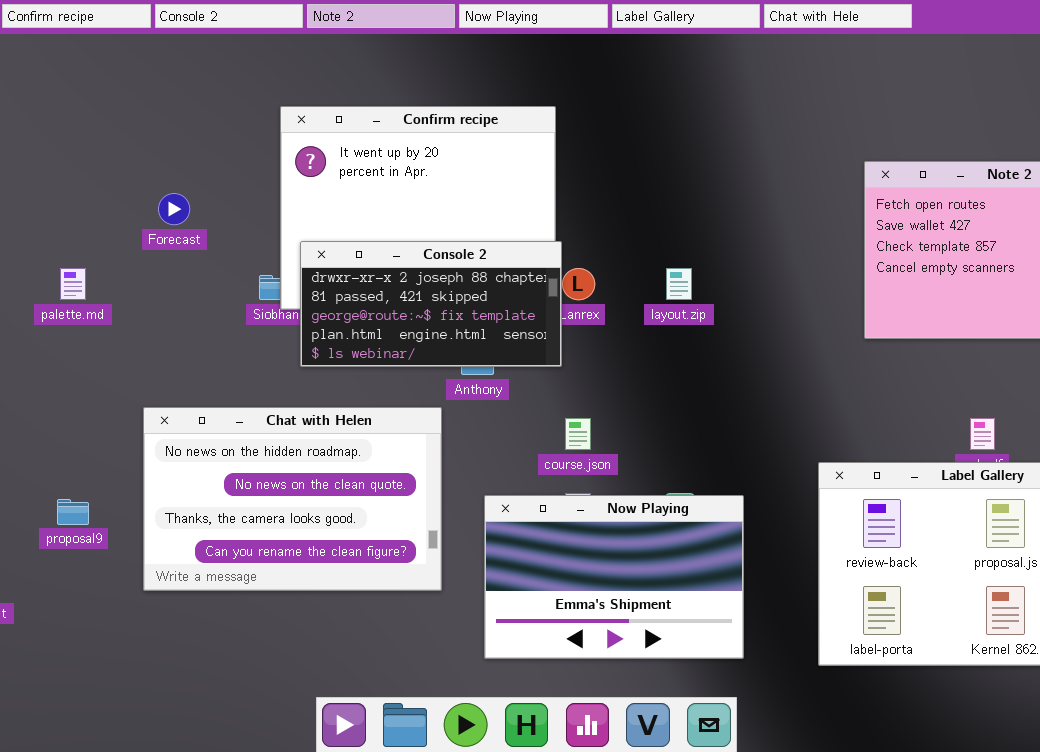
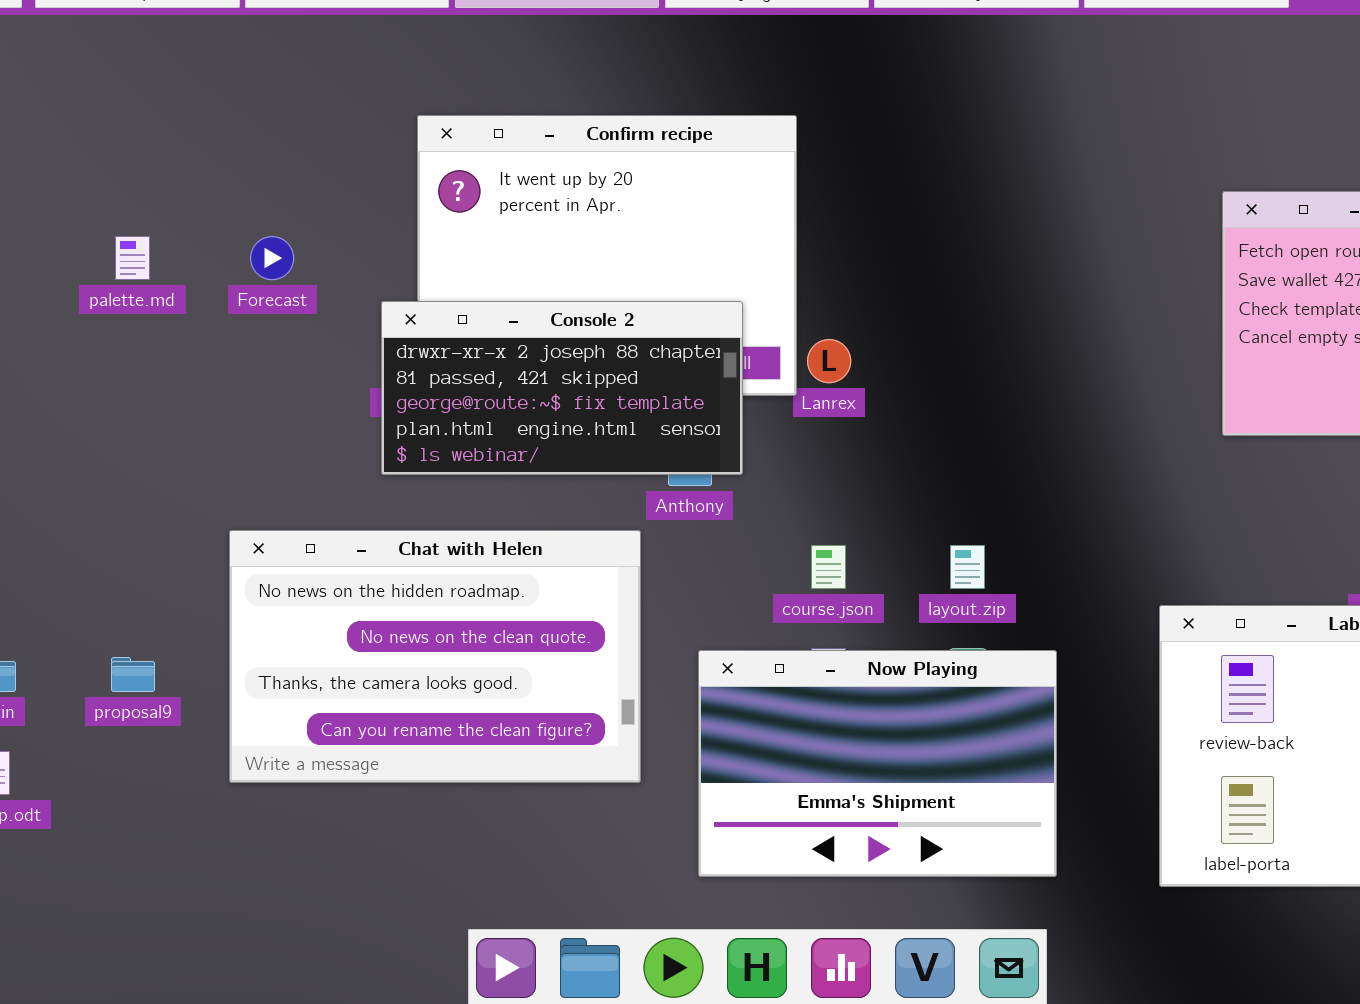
Console 2: [300,241,562,367] -> [381,301,743,475], moved
palette.md: [60,268,86,300] -> [115,236,150,280], moved
layout.zip: [666,268,692,300] -> [950,545,985,589], moved

